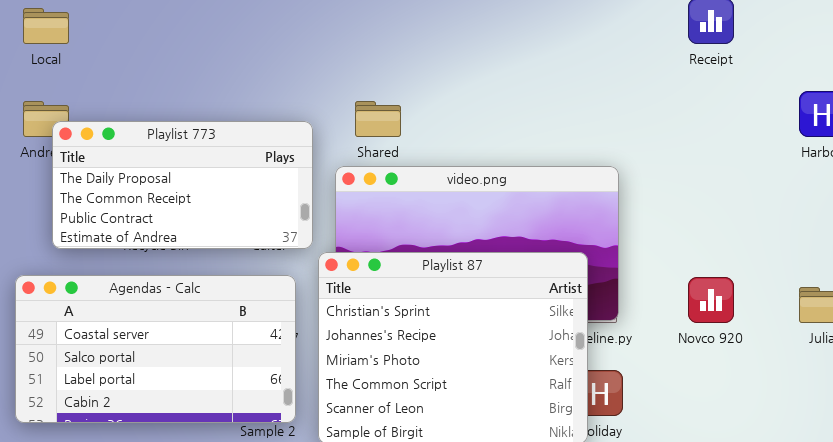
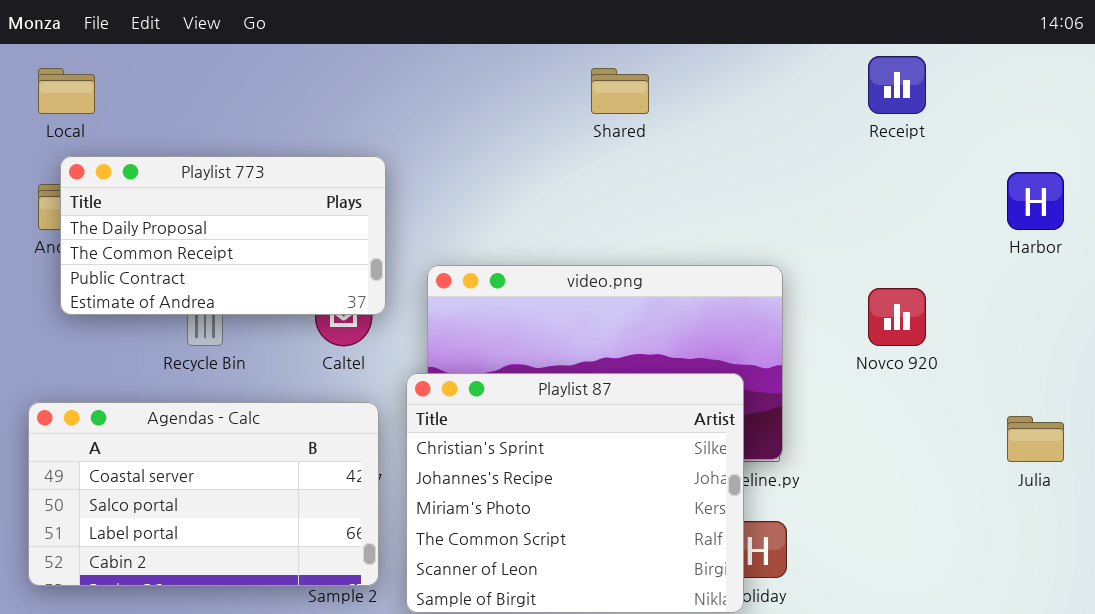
Shared: [355,101,401,137] -> [591,68,649,114], moved
Playlist 773: [52,121,313,249] -> [60,156,386,315], moved
Novco 920: [688,277,734,323] -> [868,288,926,346], moved

